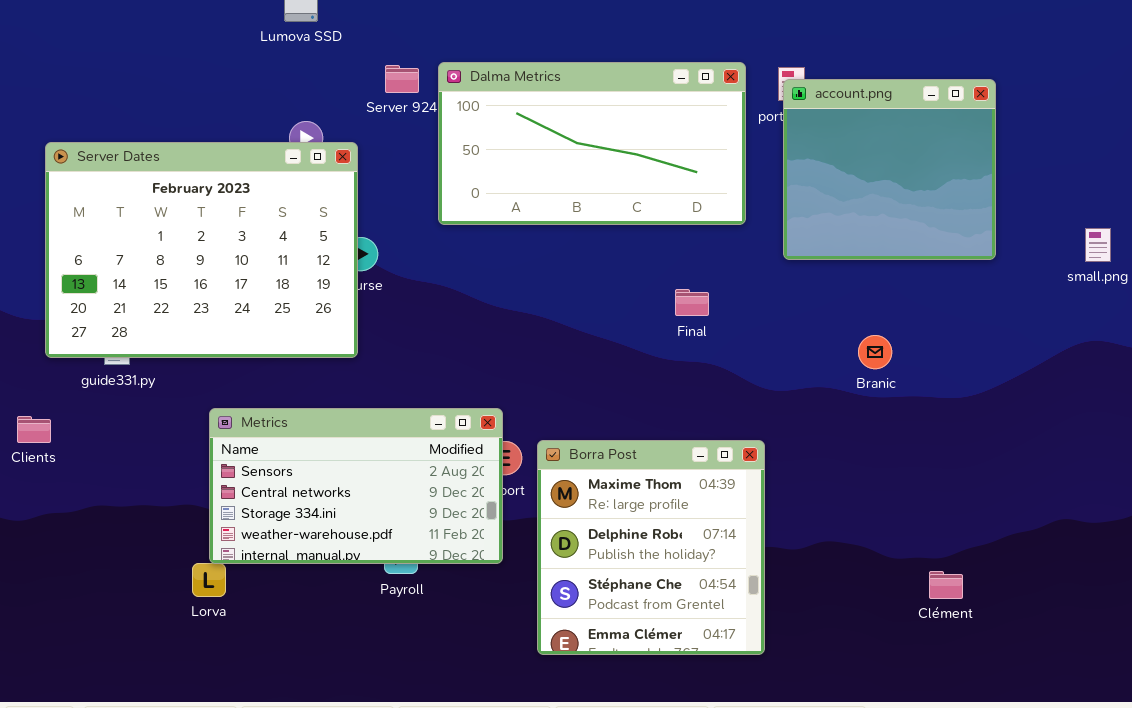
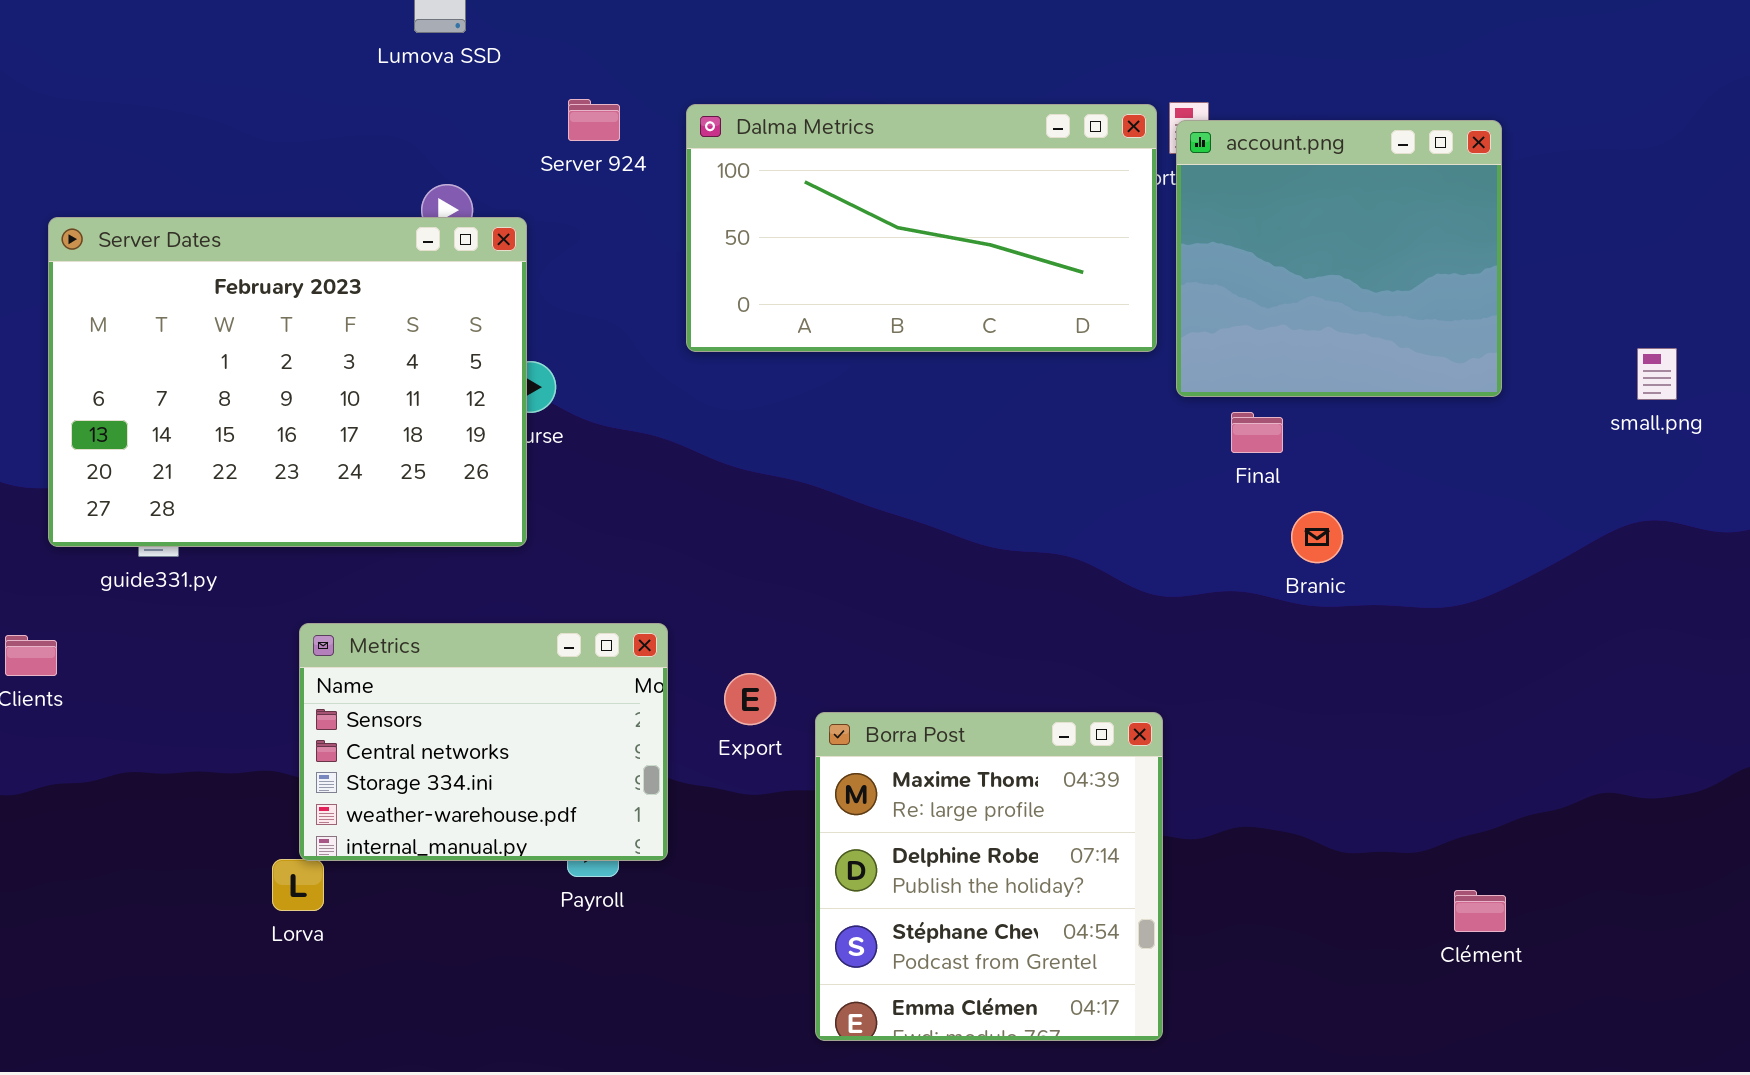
Dalma Metrics: [438,62,746,225] -> [686,104,1157,352], moved
Final: [675,289,709,316] -> [1231,412,1283,453], moved
Metrics: [209,408,503,564] -> [299,623,668,861], resized
Borra Post: [537,440,765,655] -> [815,712,1163,1041], moved
Clément: [929,571,963,599] -> [1454,890,1506,932], moved

